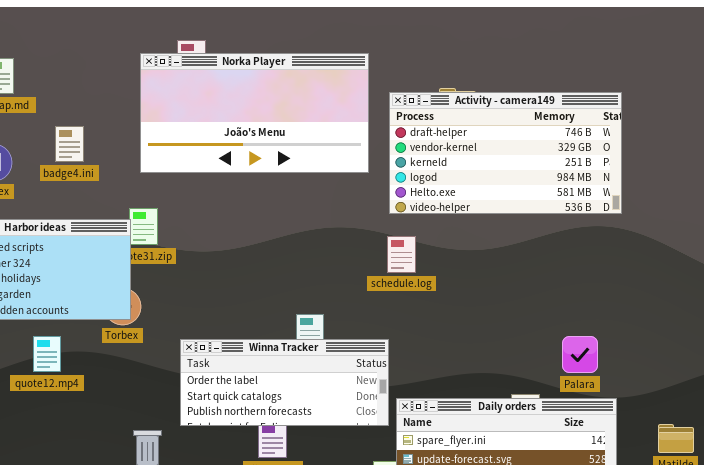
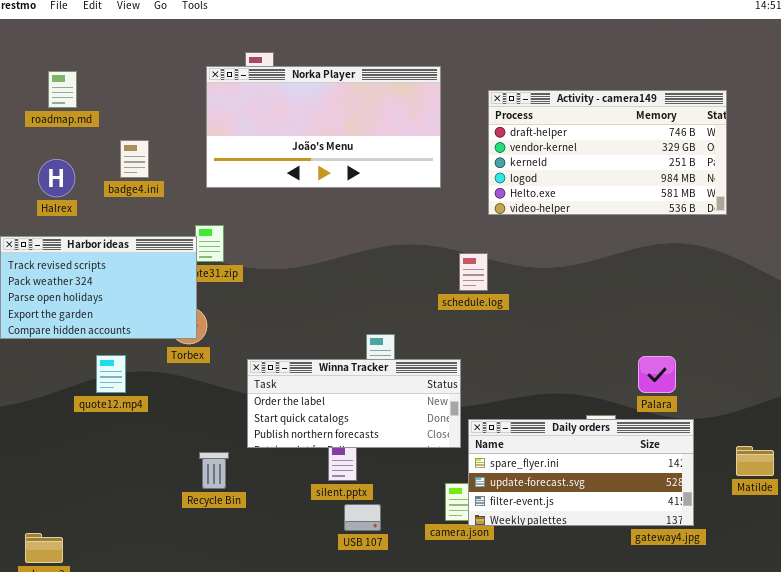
Activity - camera149: [389,92,622,214] -> [488,90,727,215], moved

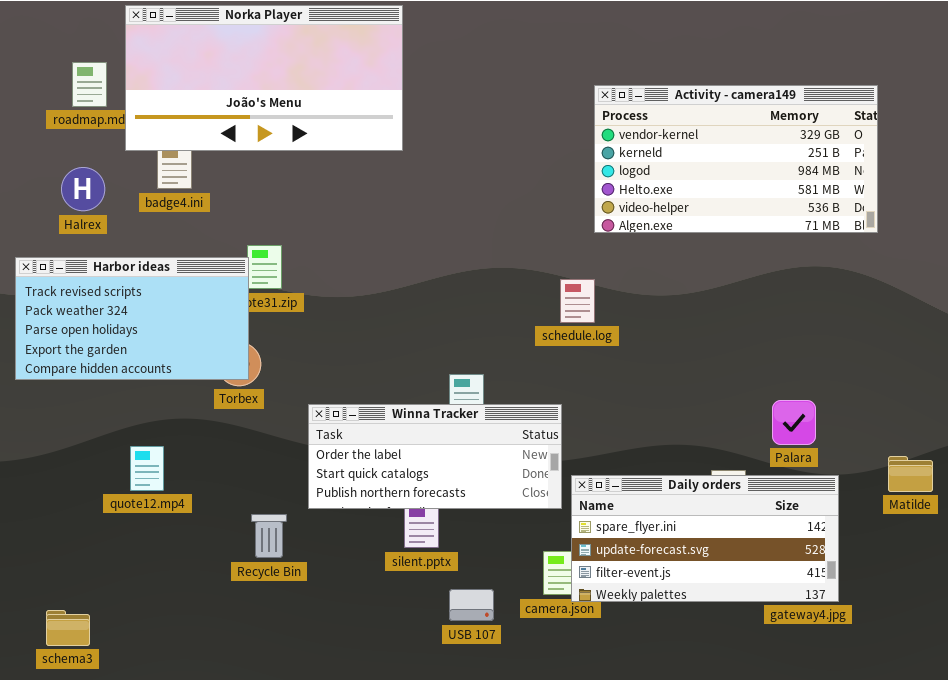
Norka Player: [206,66,441,188] -> [125,5,403,151], moved
Activity - camera149: [488,90,727,215] -> [594,85,878,233], scrolled down 1 row
quote12.mp4: [96,355,126,393] -> [130,446,164,491], moved
Matilde: [736,446,774,476] -> [888,456,933,492], moved
USB 107: [344,504,381,531] -> [449,589,494,621], moved

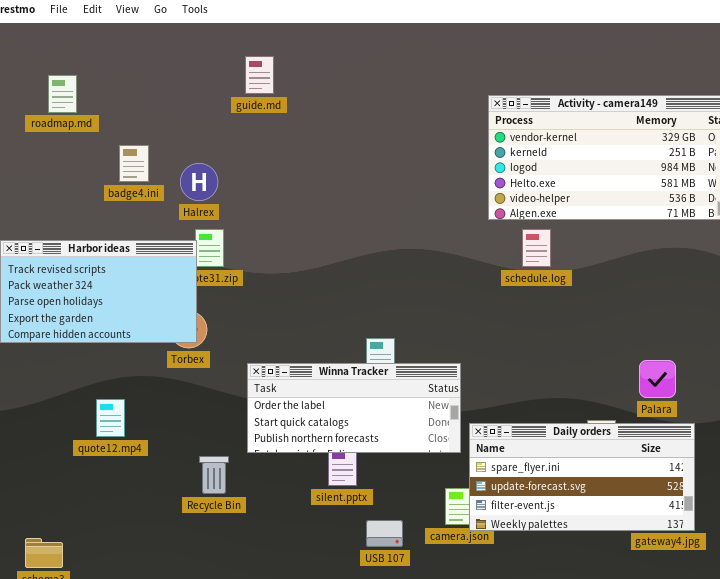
Norka Player: [125,5,403,151] -> none, closed
Halrex: [61,167,105,211] -> [180,163,218,201], moved
schedule.log: [560,279,595,323] -> [522,229,551,267], moved

